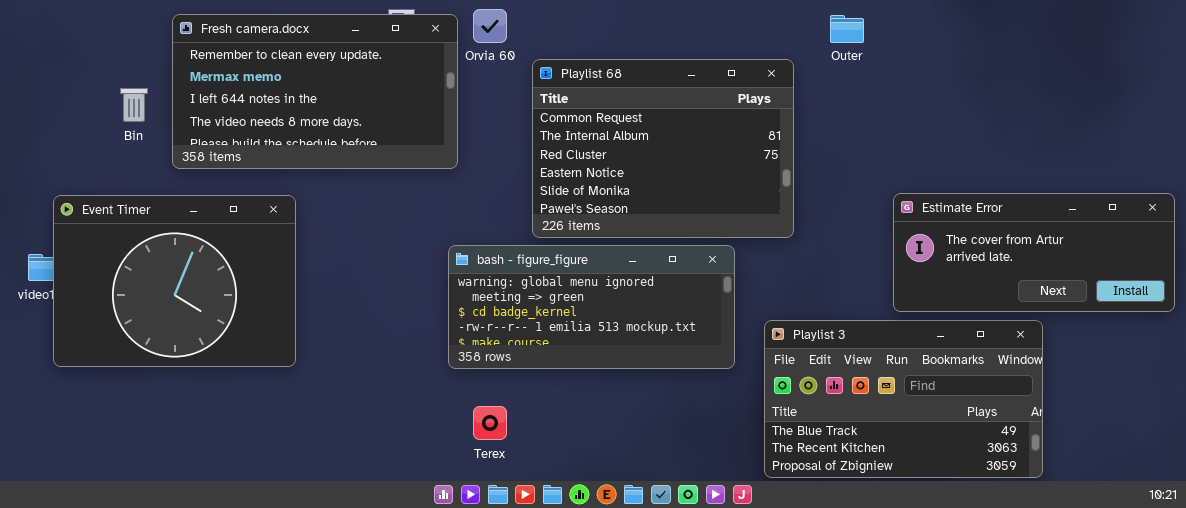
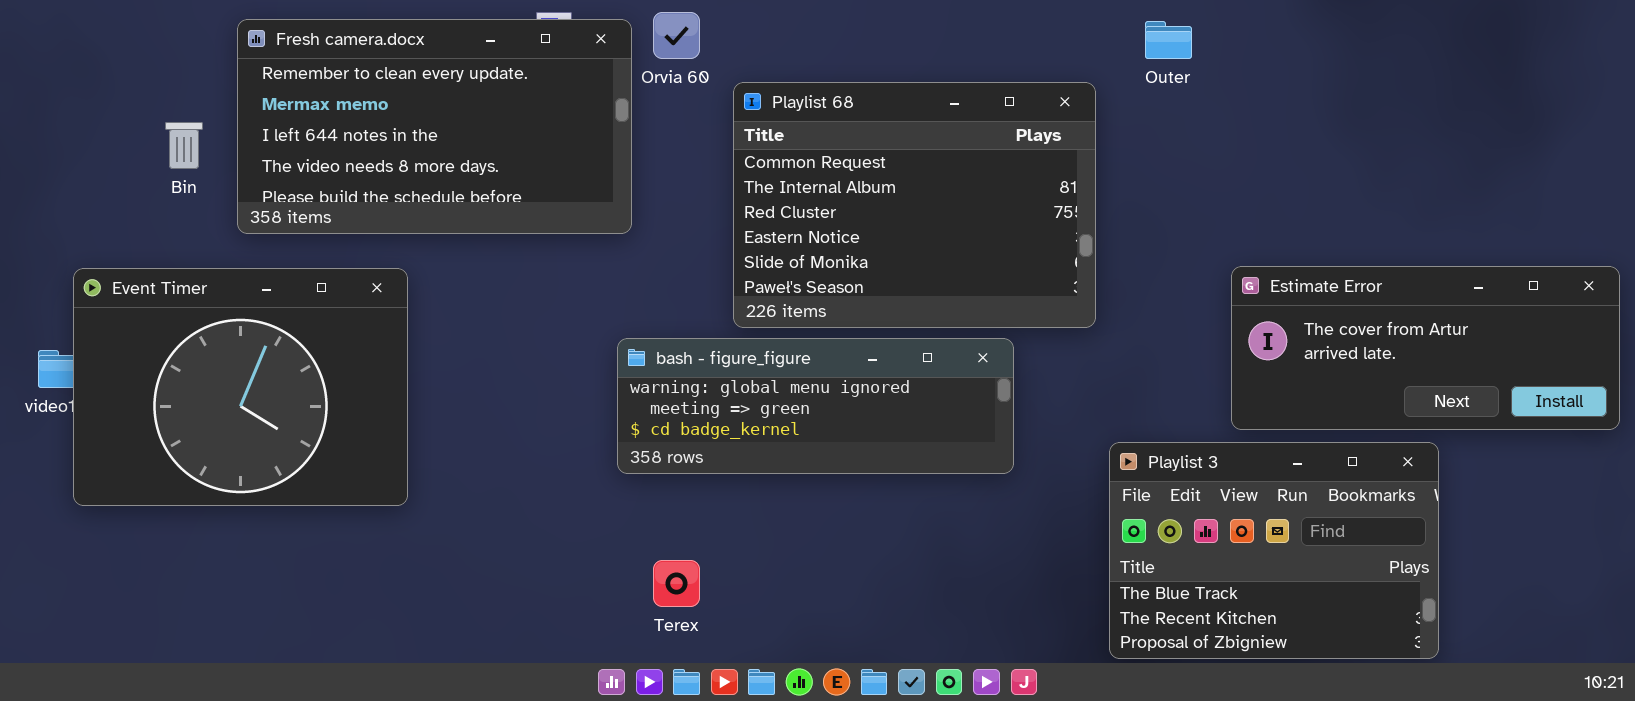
bash - figure_figure: [448,245,735,369] -> [617,338,1014,474], resized
Playlist 3: [764,320,1043,478] -> [1109,442,1439,659], resized

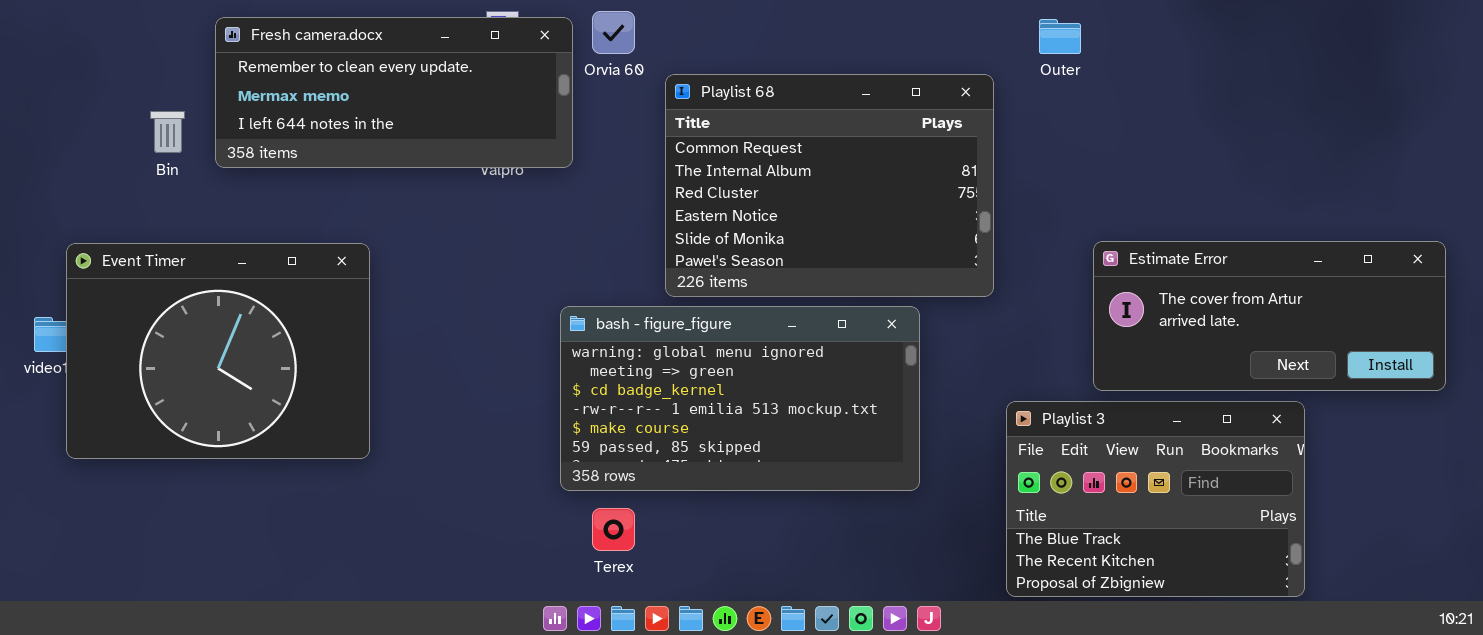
Fresh camera.docx: [237,19,632,234] -> [215,17,573,168], resized
Estimate Error: [1231,266,1620,430] -> [1093,241,1446,391], moved
bash - figure_figure: [617,338,1014,474] -> [560,306,920,491], resized

